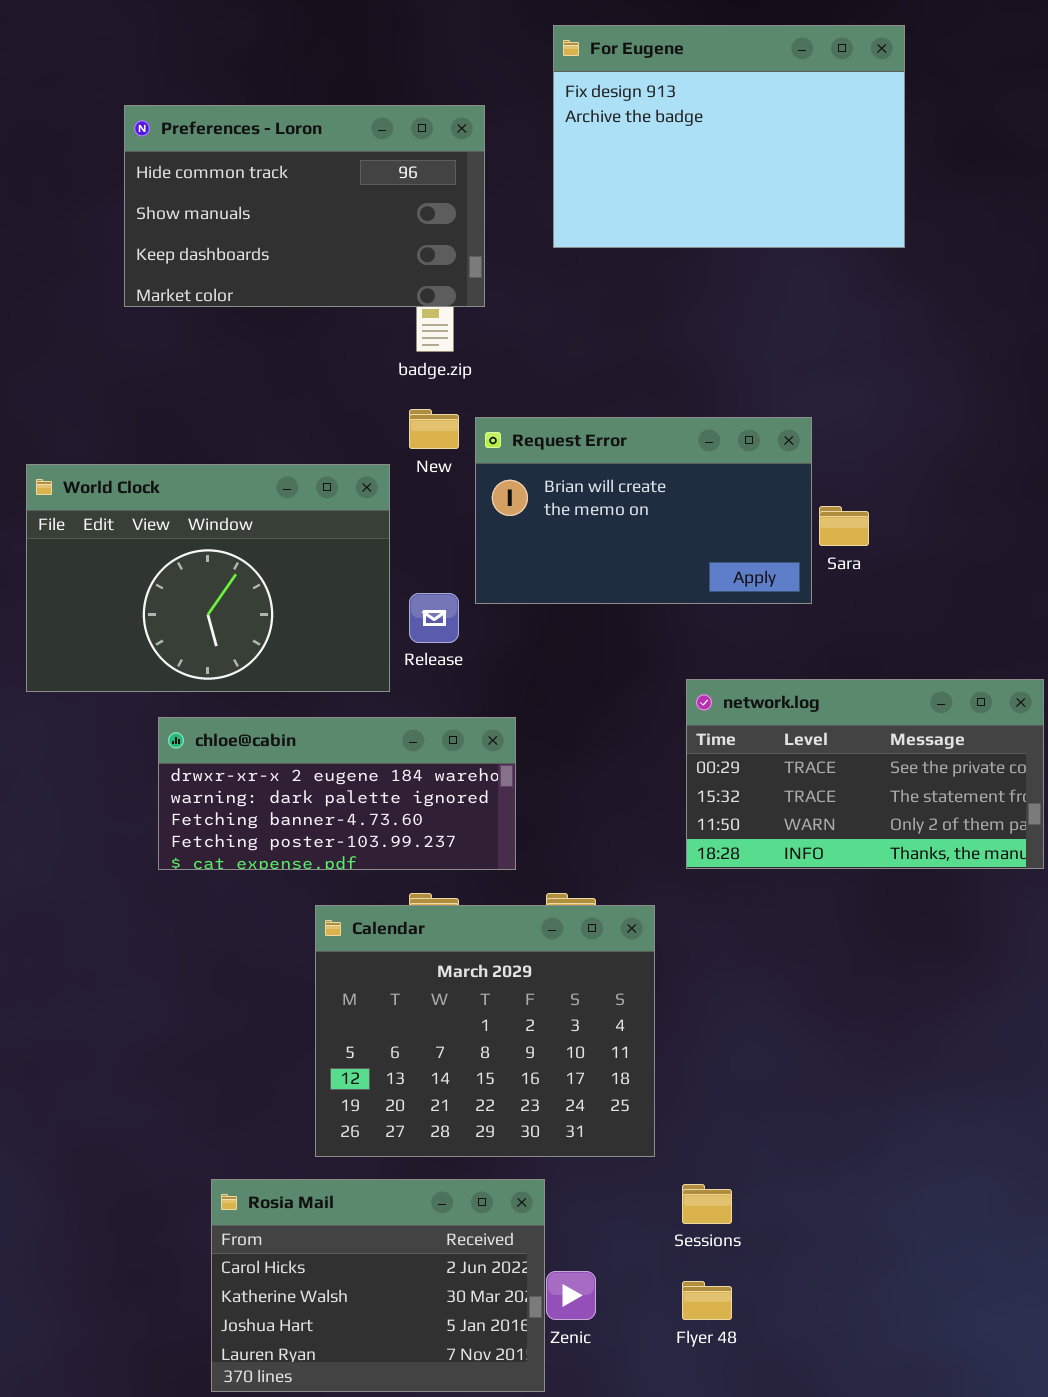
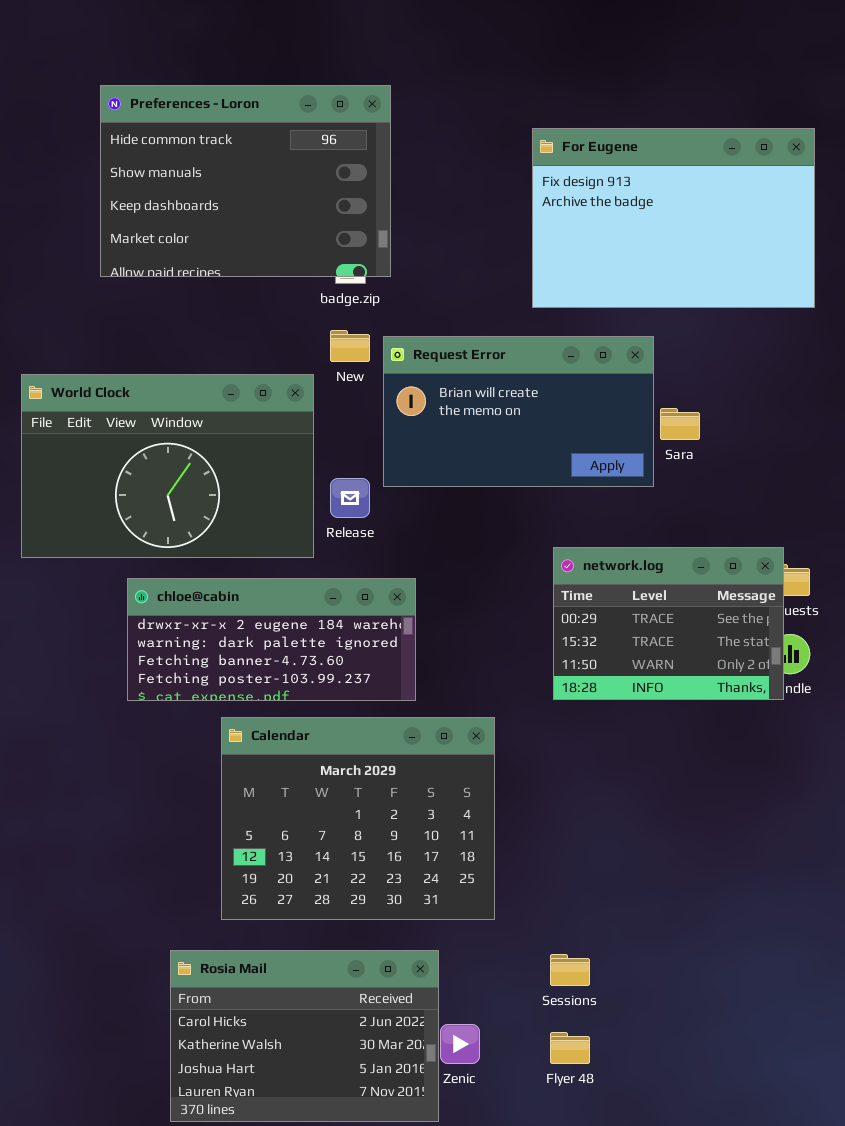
For Eugene: [553,25,905,248] -> [532,128,815,308], moved
Preferences - Loron: [124,105,485,307] -> [100,85,391,277], resized
network.log: [686,679,1044,869] -> [553,547,784,700], resized
Calendar: [315,905,655,1157] -> [221,717,495,920], moved

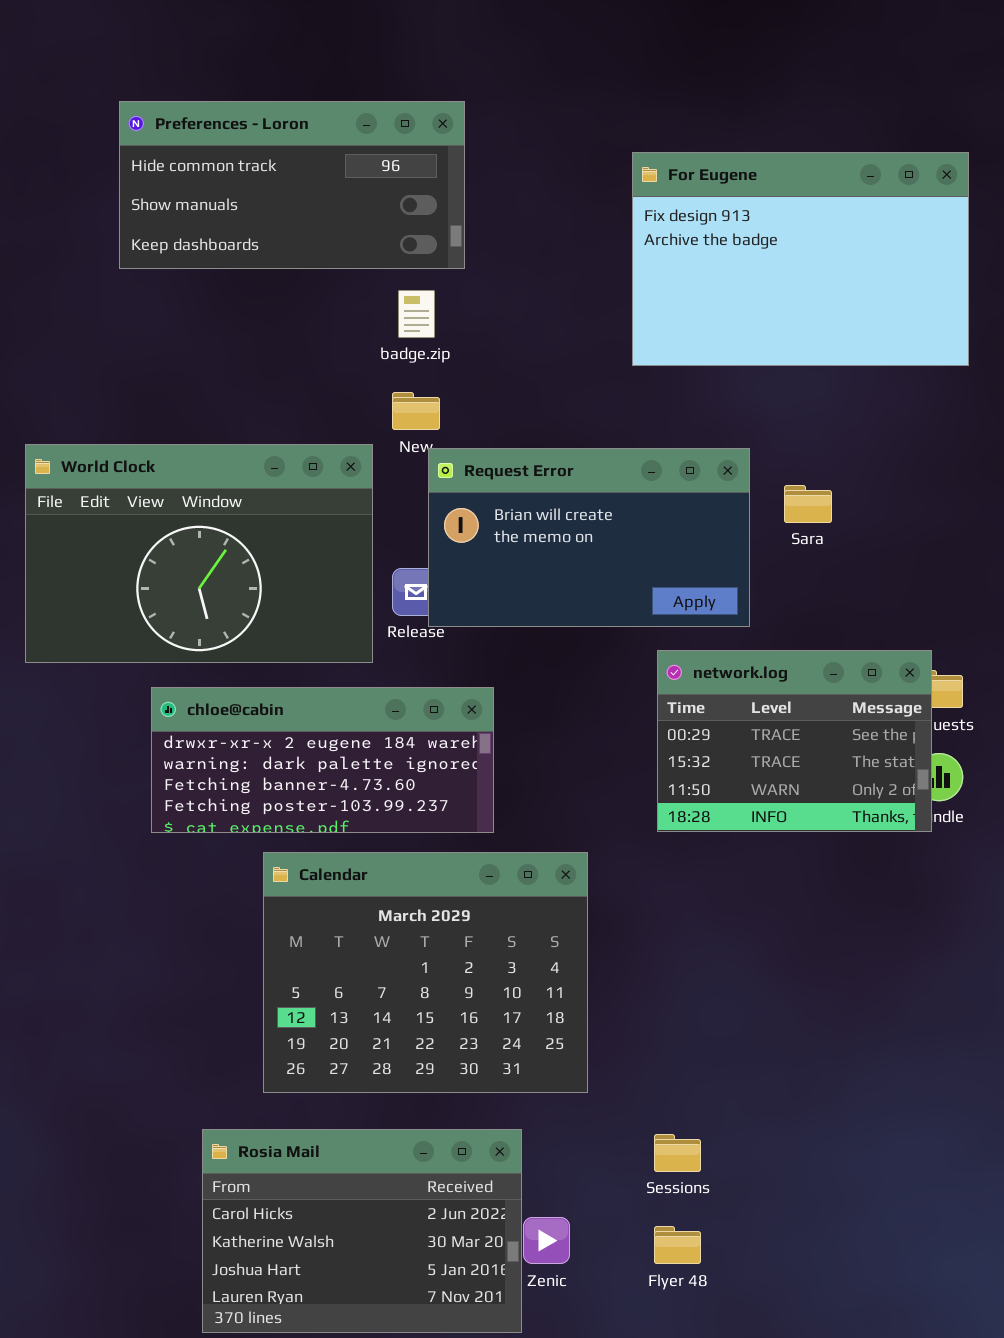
Preferences - Loron: [100,85,391,277] -> [119,101,465,269], resized
Request Error: [383,336,654,487] -> [428,448,750,627], moved

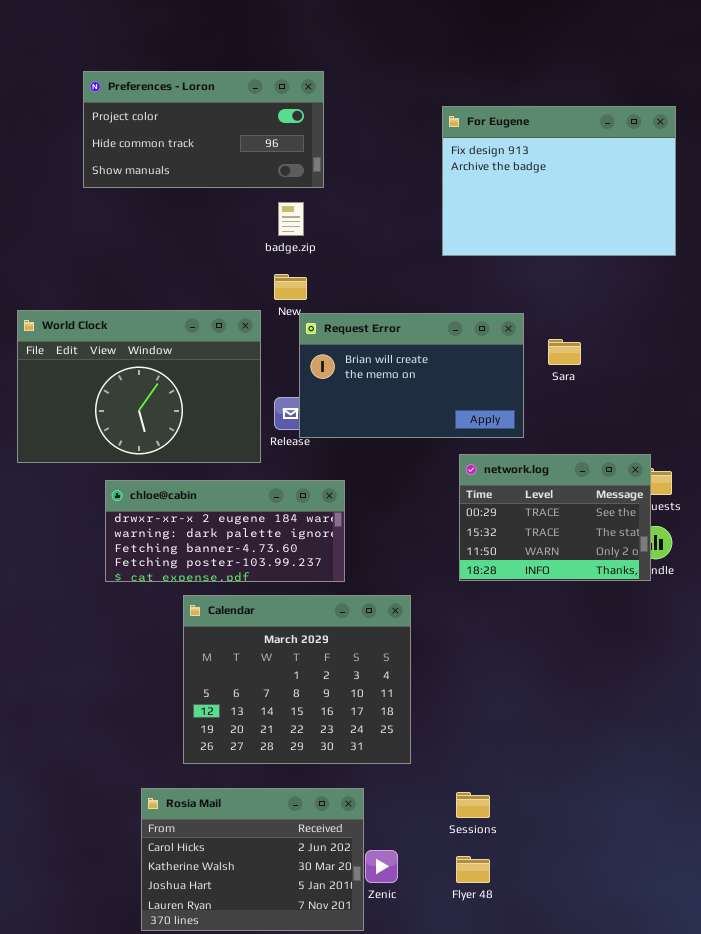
Preferences - Loron: [119,101,465,269] -> [83,71,324,188], scrolled up 1 row

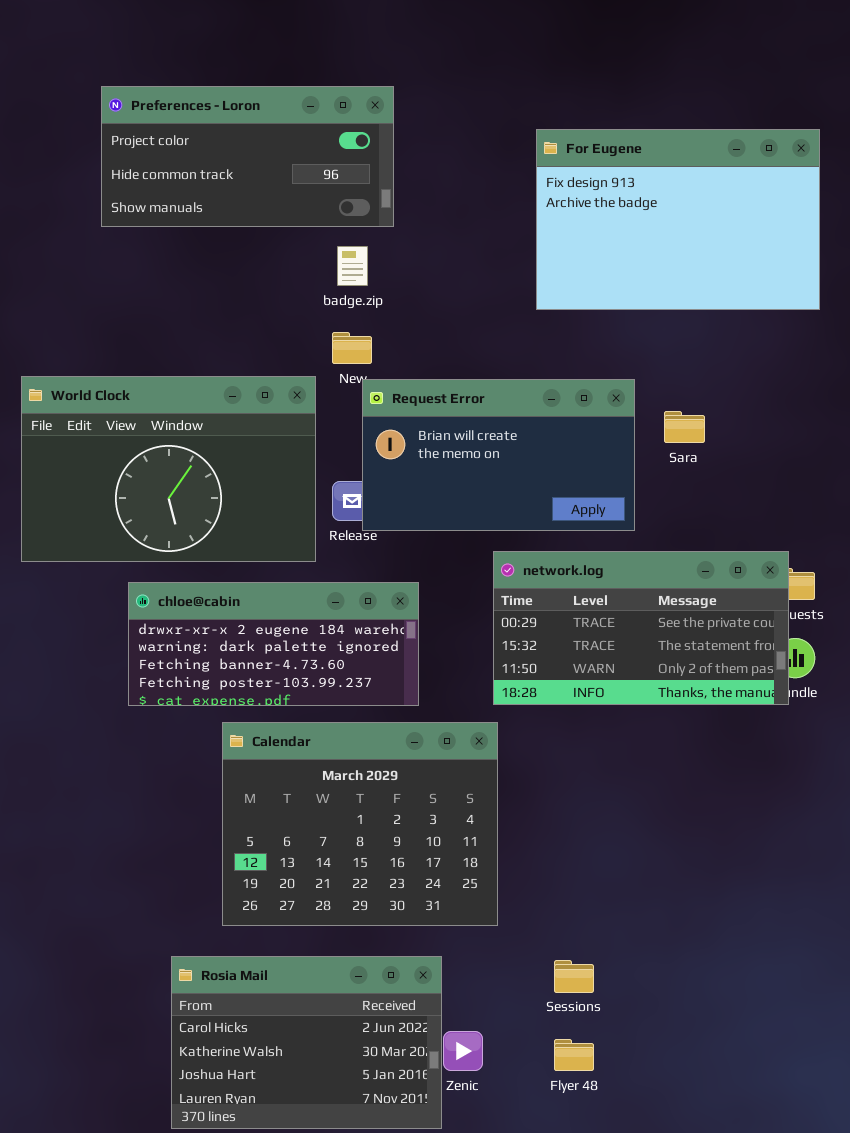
network.log: [459,454,651,581] -> [493,551,789,705], resized

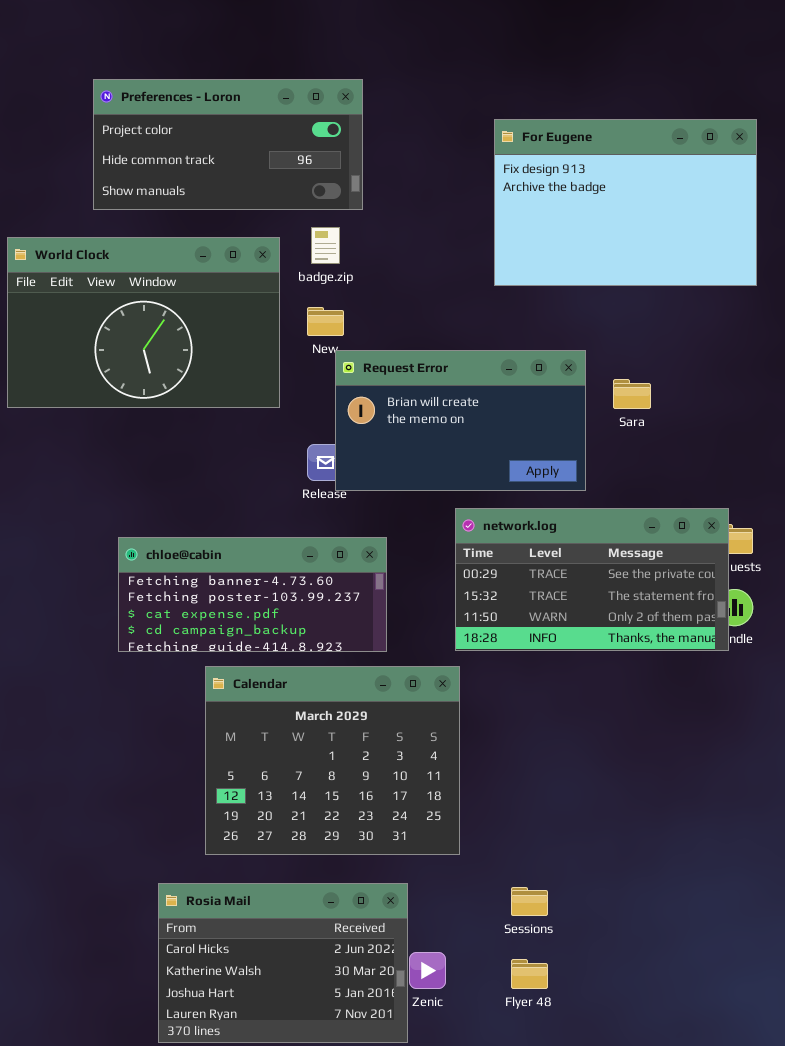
World Clock: [21,376,316,562] -> [7,237,280,408], moved
chloe@cabin: [128,582,419,706] -> [118,537,387,652], scrolled down 2 rows

